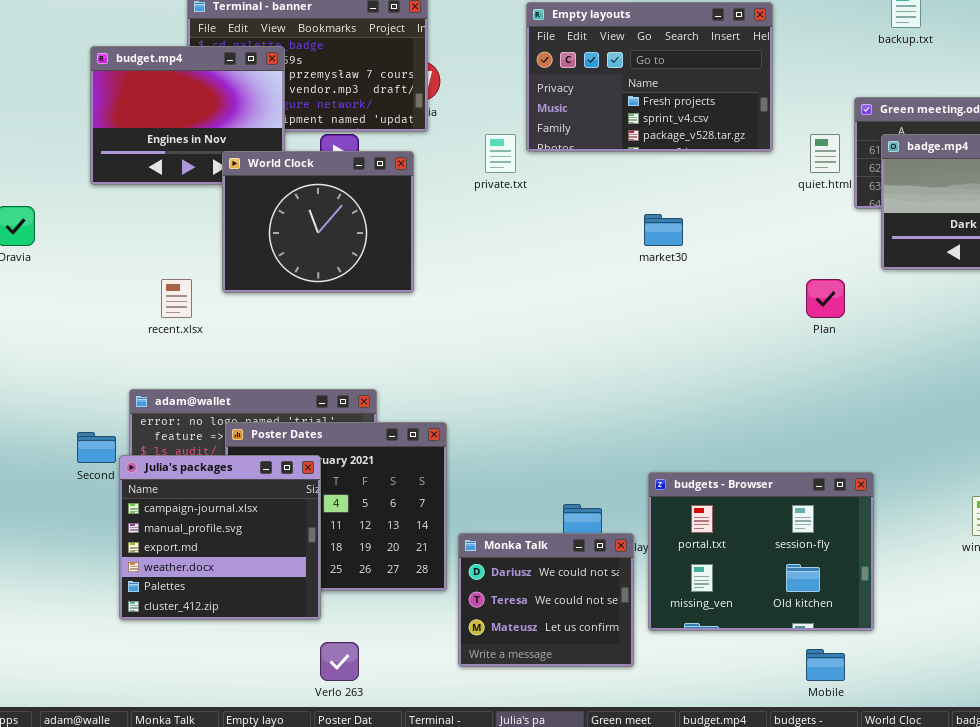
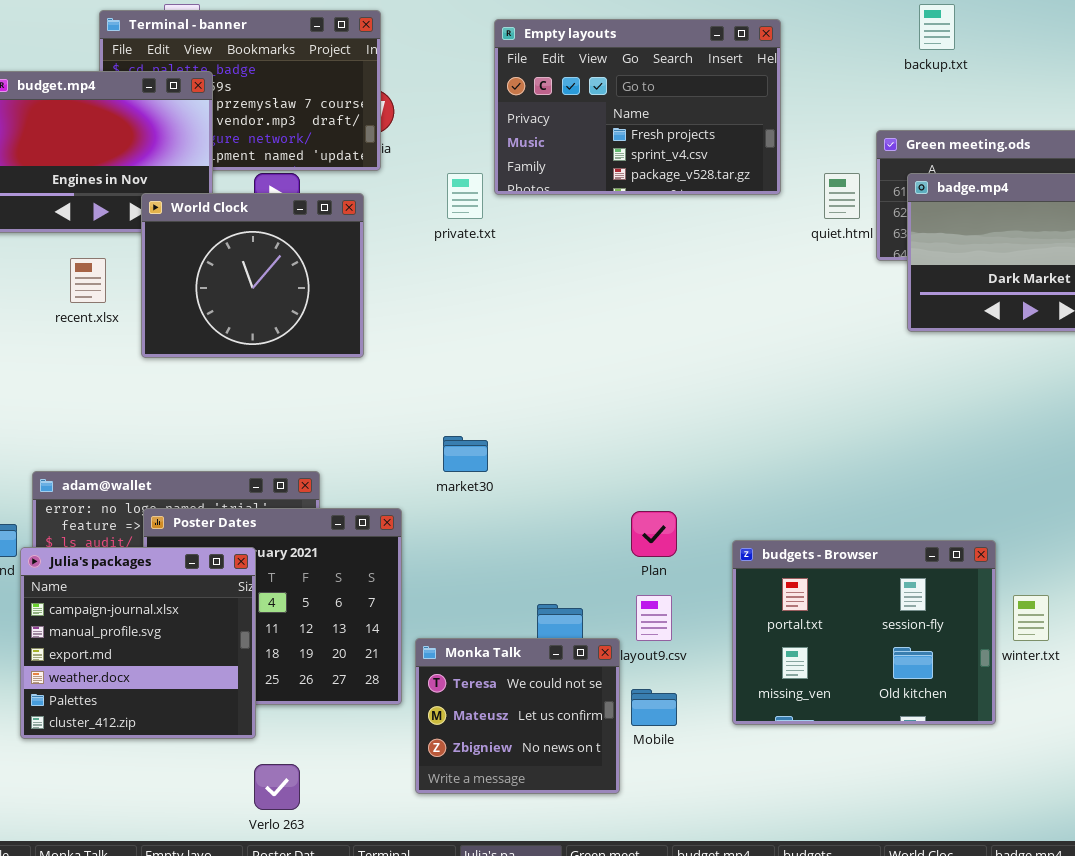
market30: [644,214,683,246] -> [443,436,488,472], moved
recent.xlsx: [161,279,192,318] -> [70,258,106,303], moved
Plan: [806,279,845,318] -> [631,511,677,557], moved
budgets - Browser: [648,472,874,631] -> [732,540,996,725], moved
Monka Talk: [458,533,634,667] -> [415,638,620,794], scrolled down 1 row
Mobile: [806,649,845,681] -> [631,689,677,726], moved

